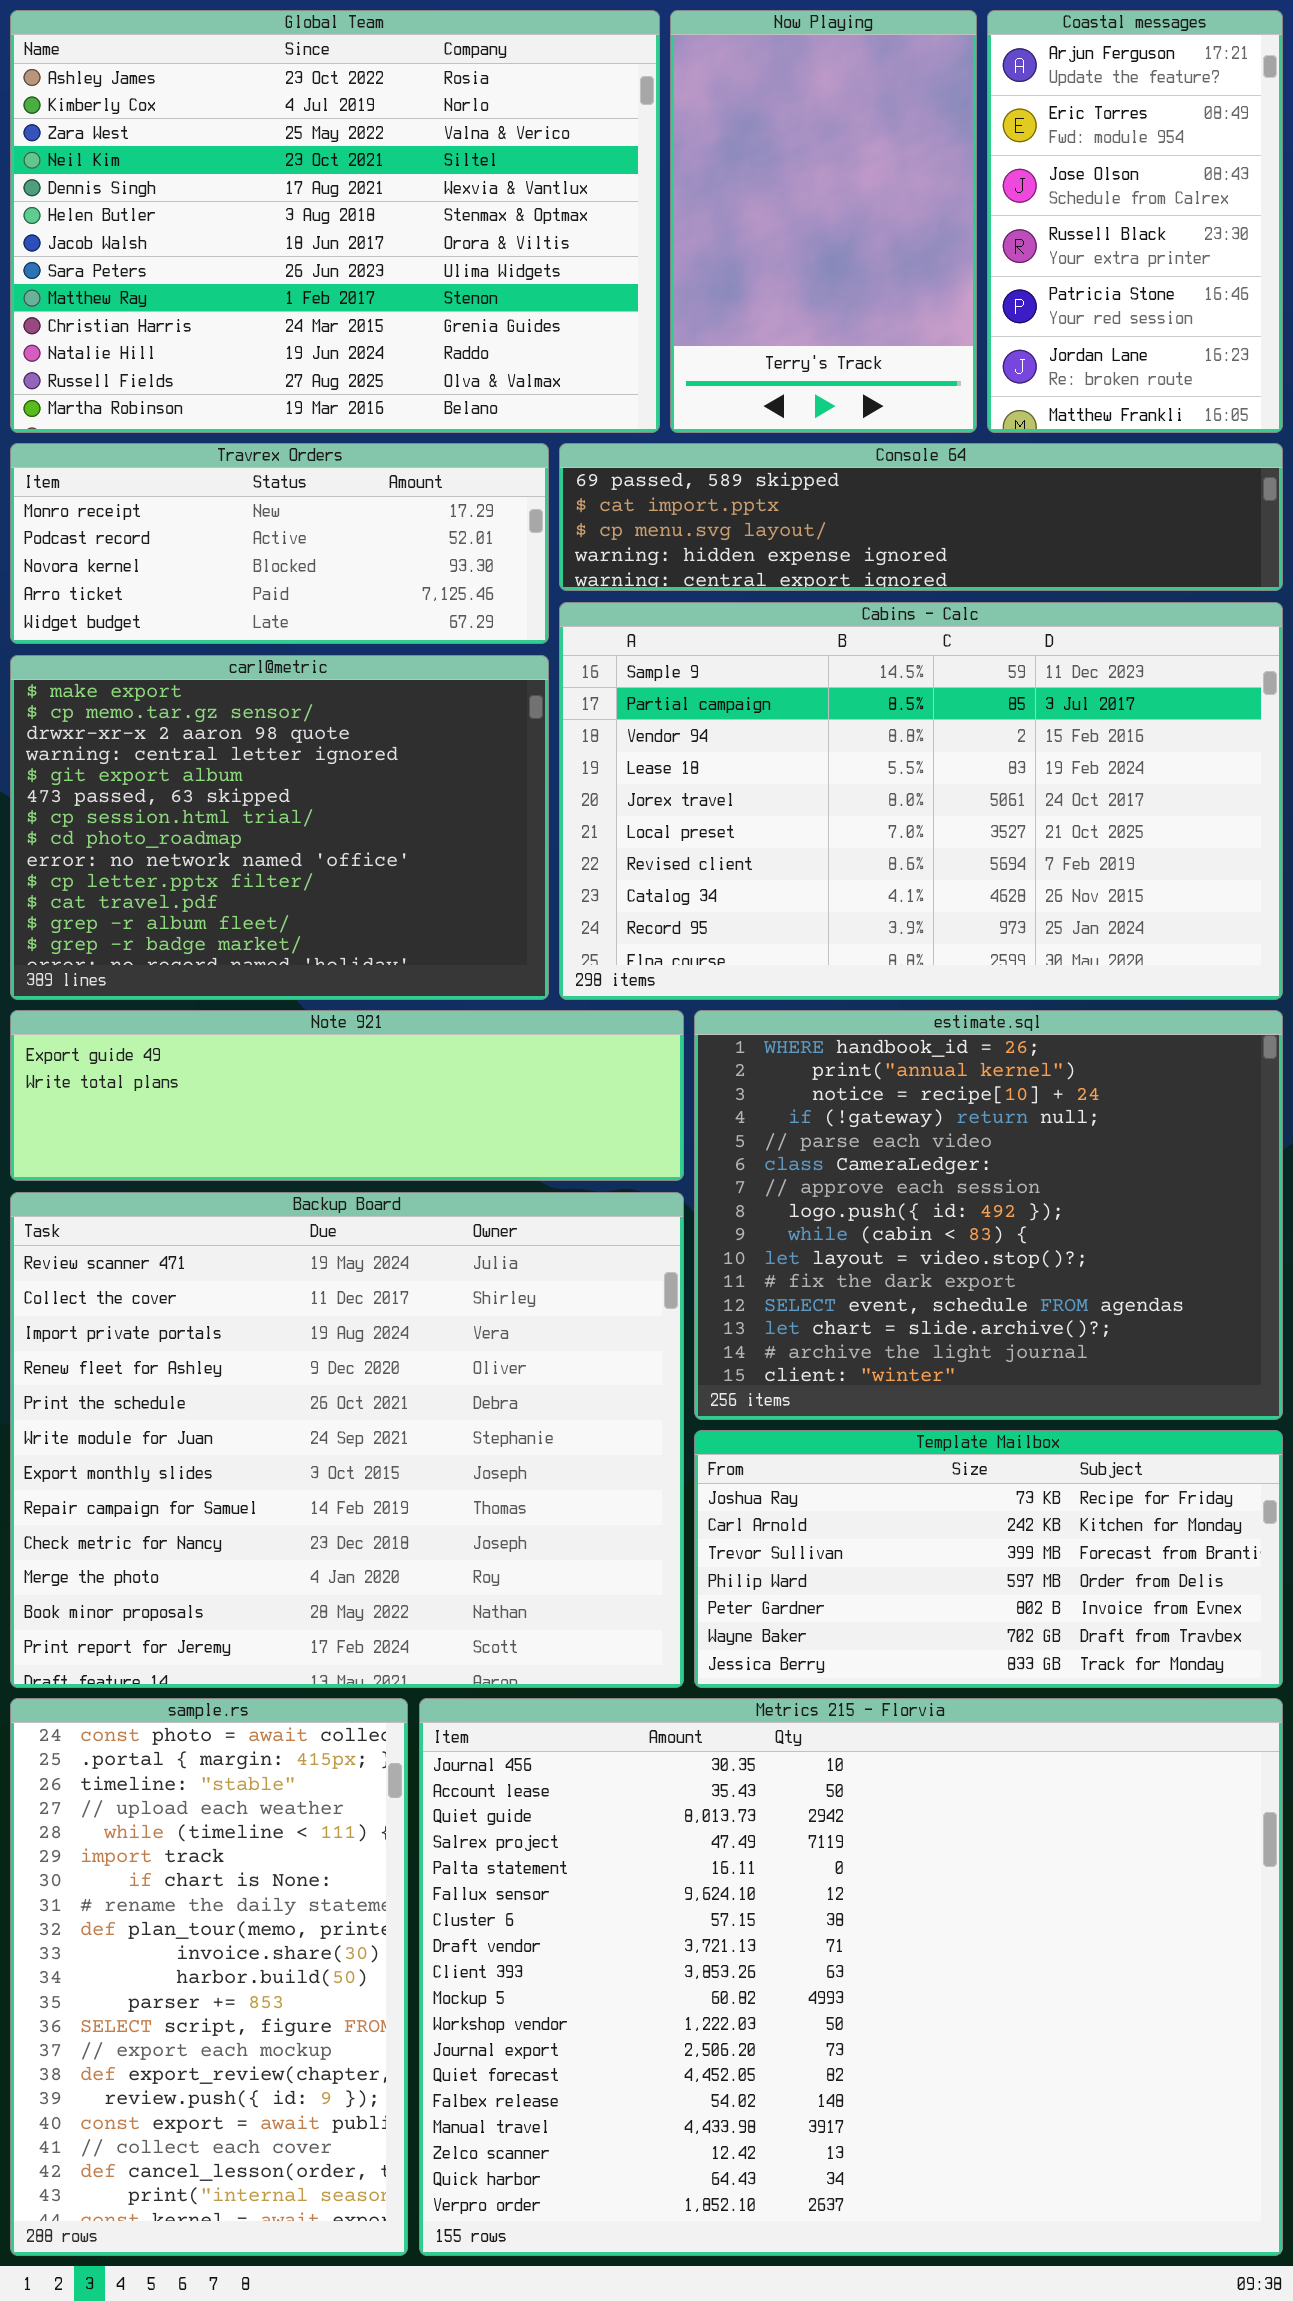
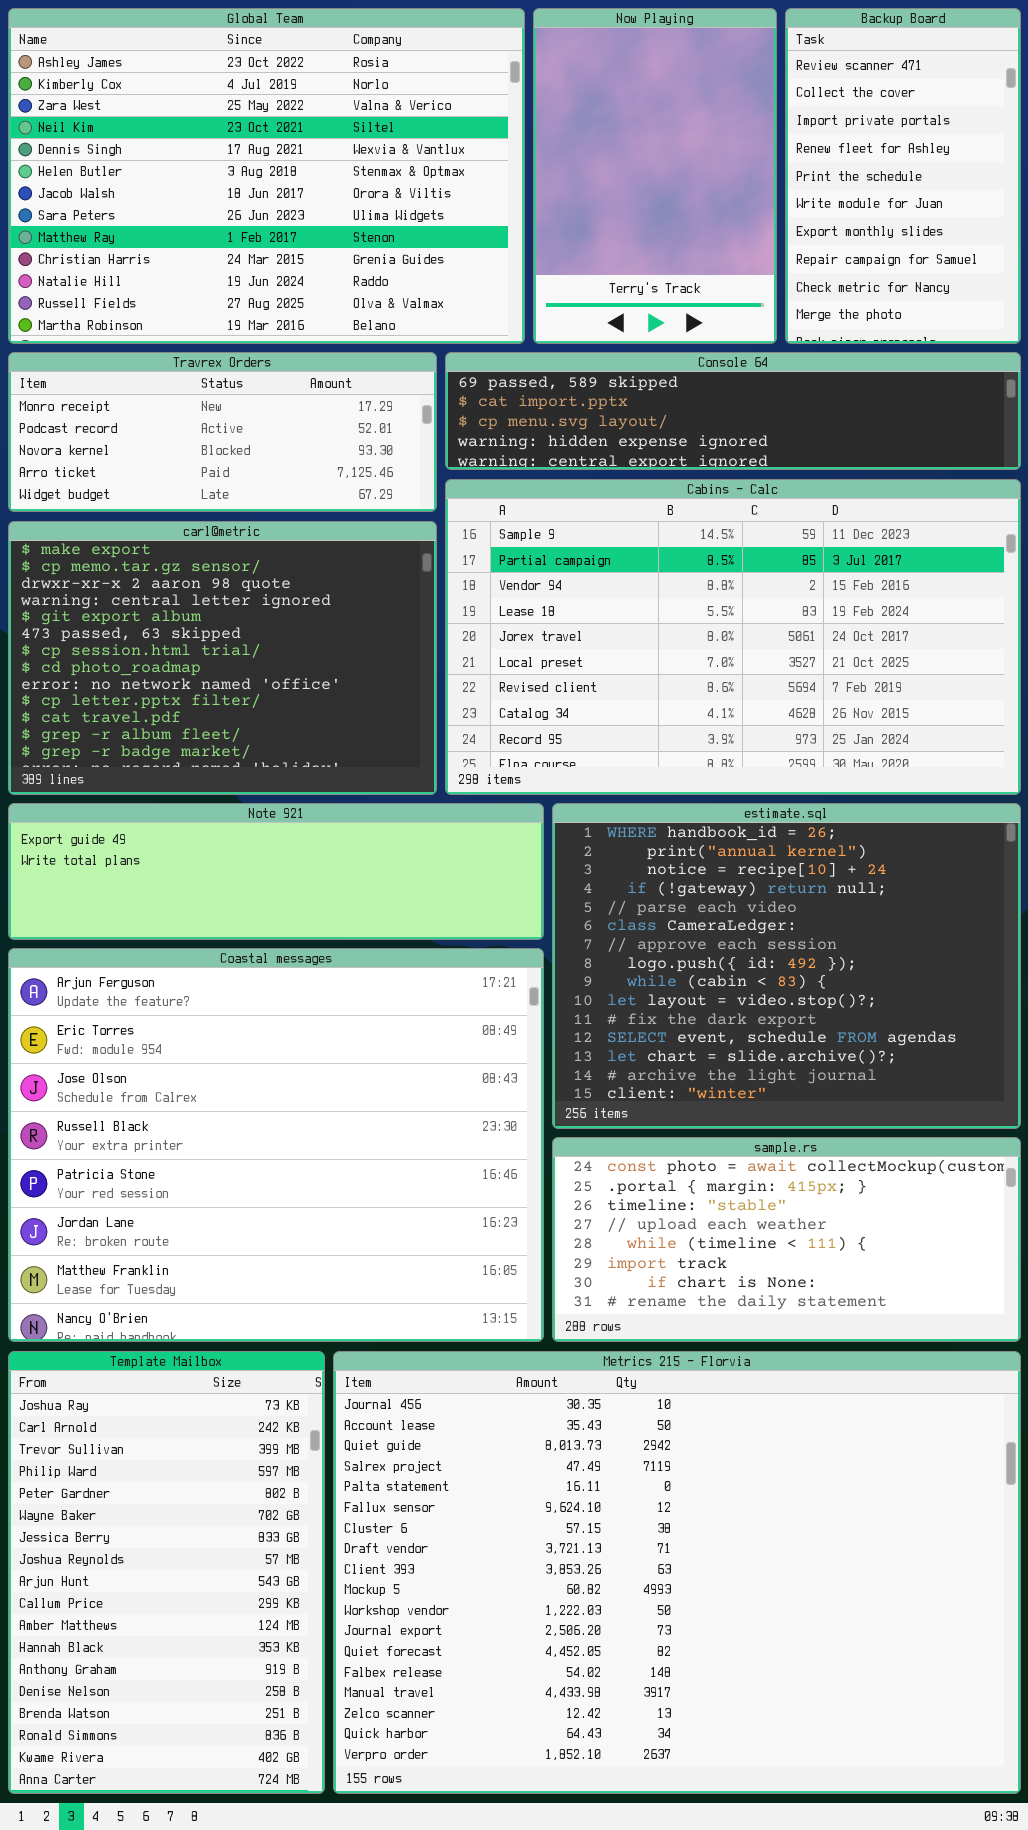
Coastal messages: [987,10,1283,433] -> [8,948,544,1342], moved, resized
Backup Board: [10,1192,684,1688] -> [785,8,1021,344], moved, resized
Template Mailbox: [694,1430,1283,1688] -> [8,1351,325,1794], moved, resized
sample.rs: [10,1698,408,2256] -> [552,1137,1021,1342], moved, resized

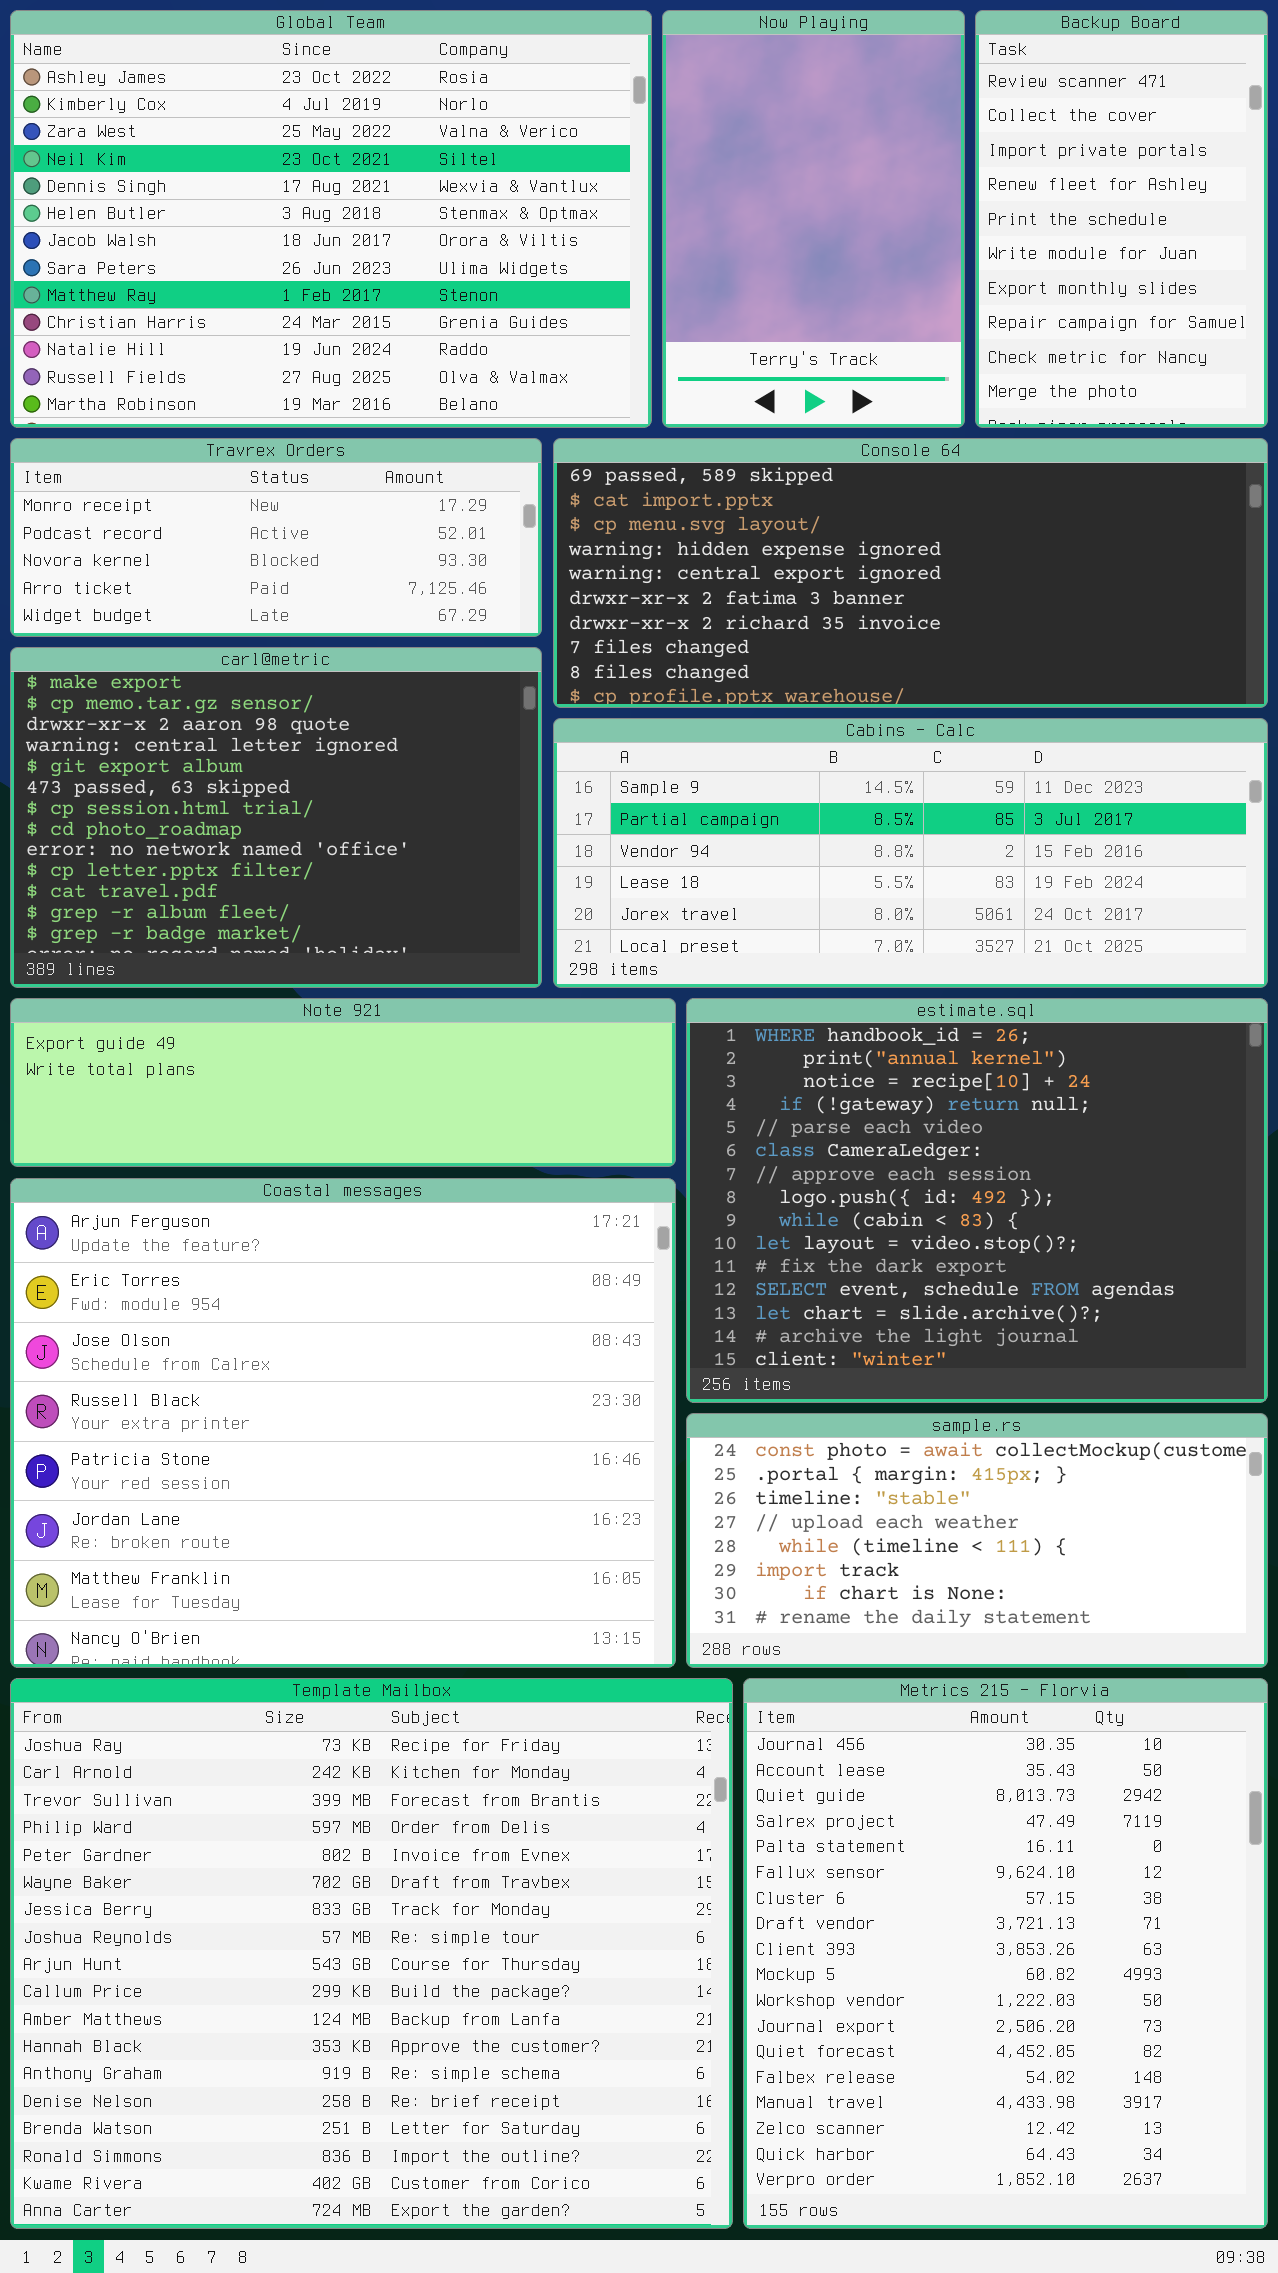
Console 64: [445,352,1021,470] -> [553,438,1268,708], resized
Cabins - Calc: [445,479,1021,795] -> [553,718,1268,988], resized
Template Mailbox: [8,1351,325,1794] -> [10,1678,733,2229], resized
Metrics 215 - Florvia: [333,1351,1021,1794] -> [743,1678,1268,2229], resized

